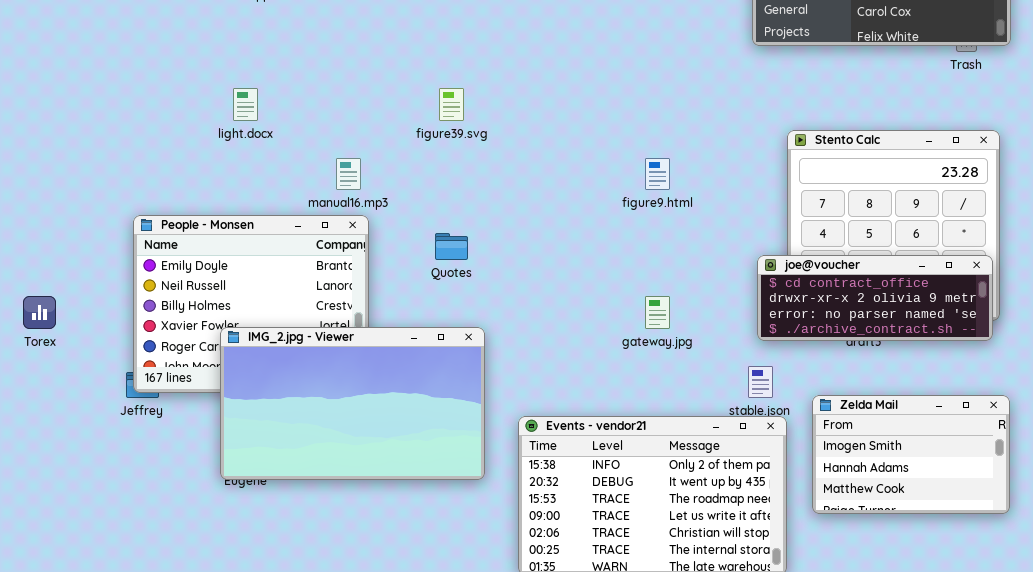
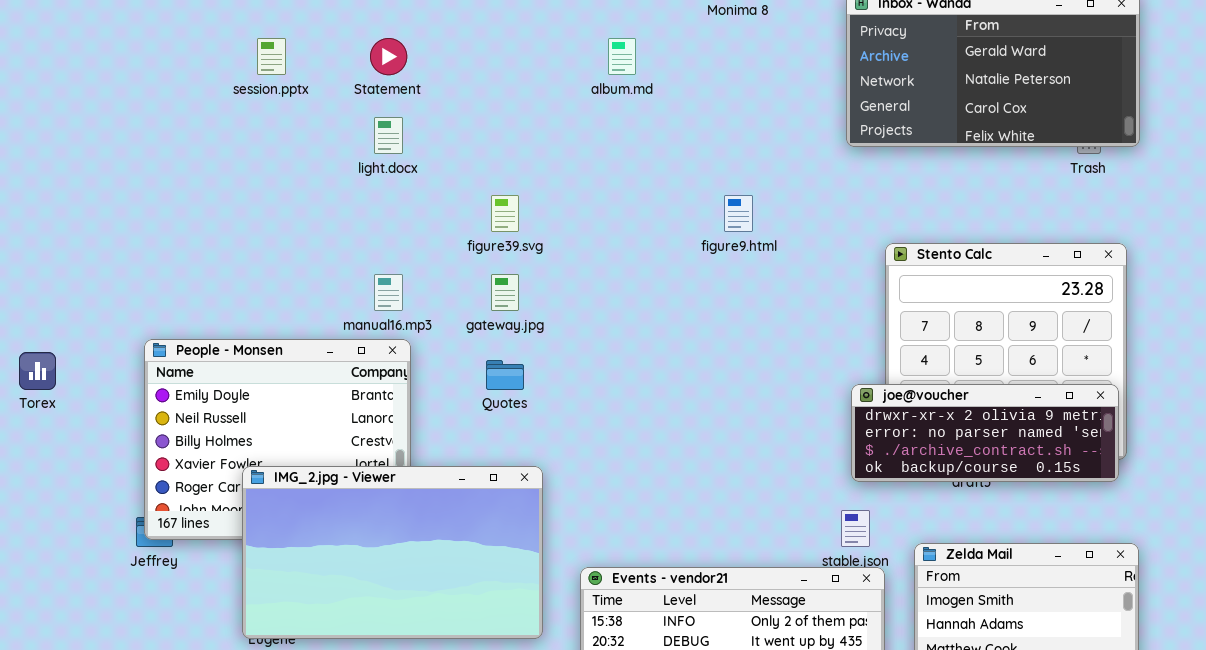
light.docx: [233,88,258,121] -> [374,117,403,154], moved
figure9.html: [645,158,670,190] -> [724,195,753,232], moved
joe@voucher: [757,255,993,341] -> [851,384,1119,482], scrolled down 1 row
Torex: [23,296,56,329] -> [19,352,56,390], moved
gateway.jpg: [645,296,670,329] -> [491,274,519,311], moved

